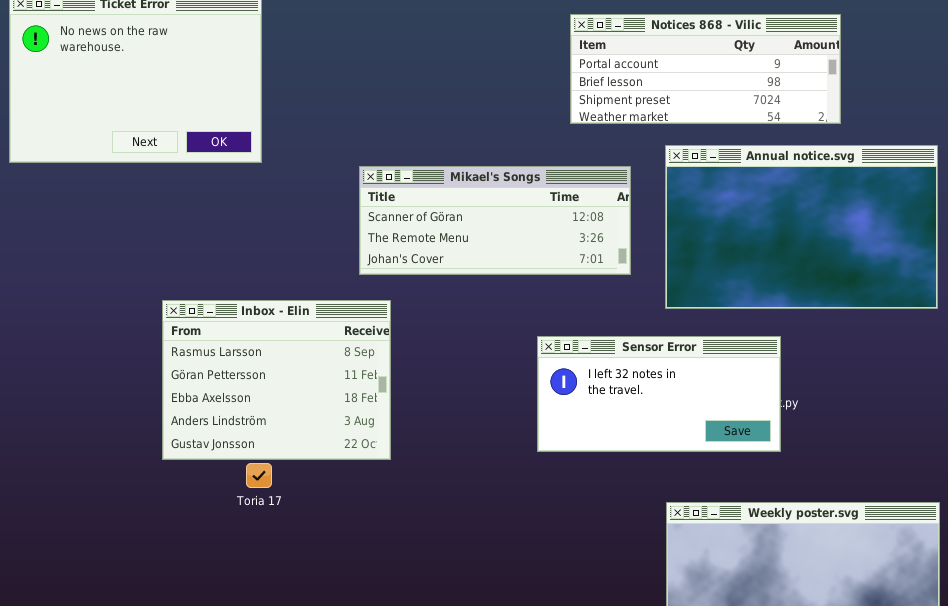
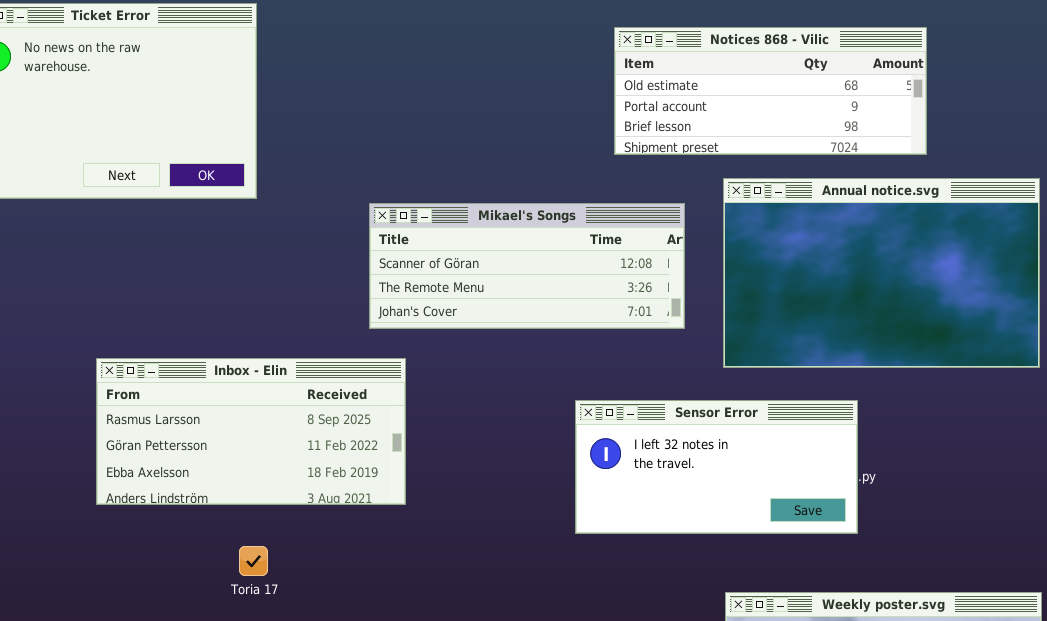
Notices 868 - Vilic: [570,14,841,124] -> [614,27,927,155], scrolled up 1 row
Inbox - Elin: [162,300,391,460] -> [96,358,406,505], resized

